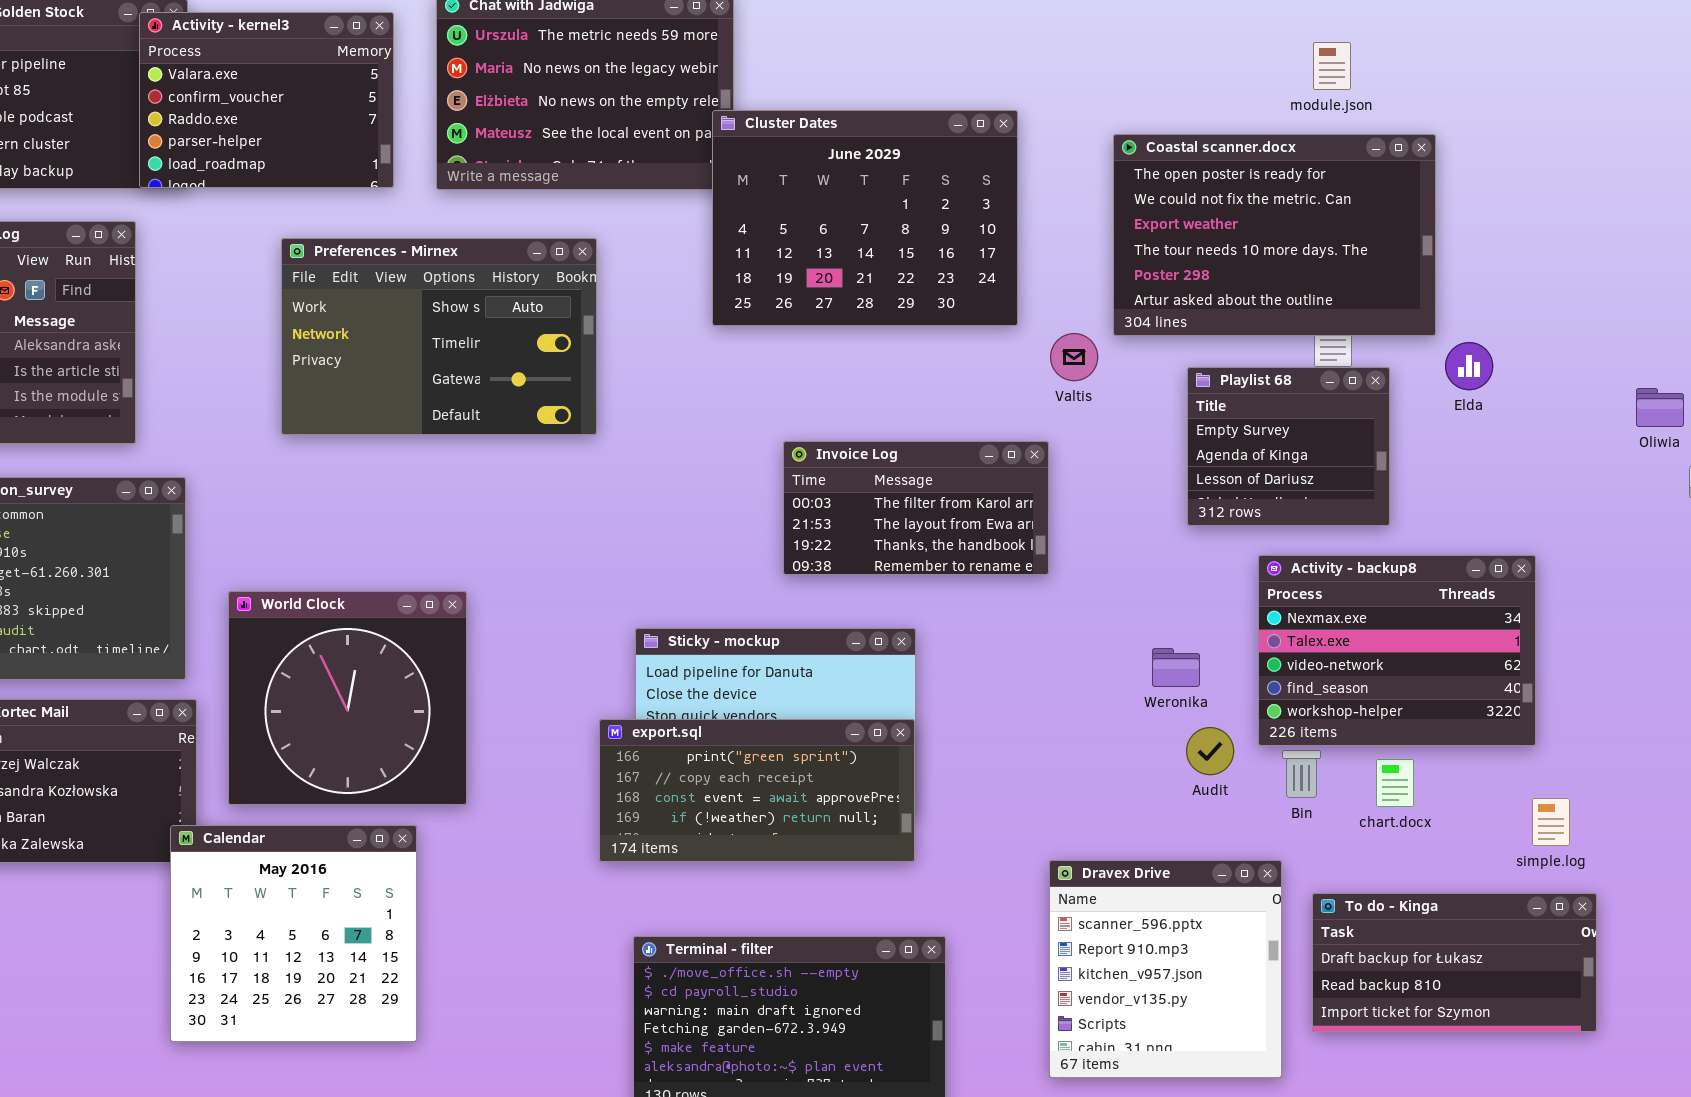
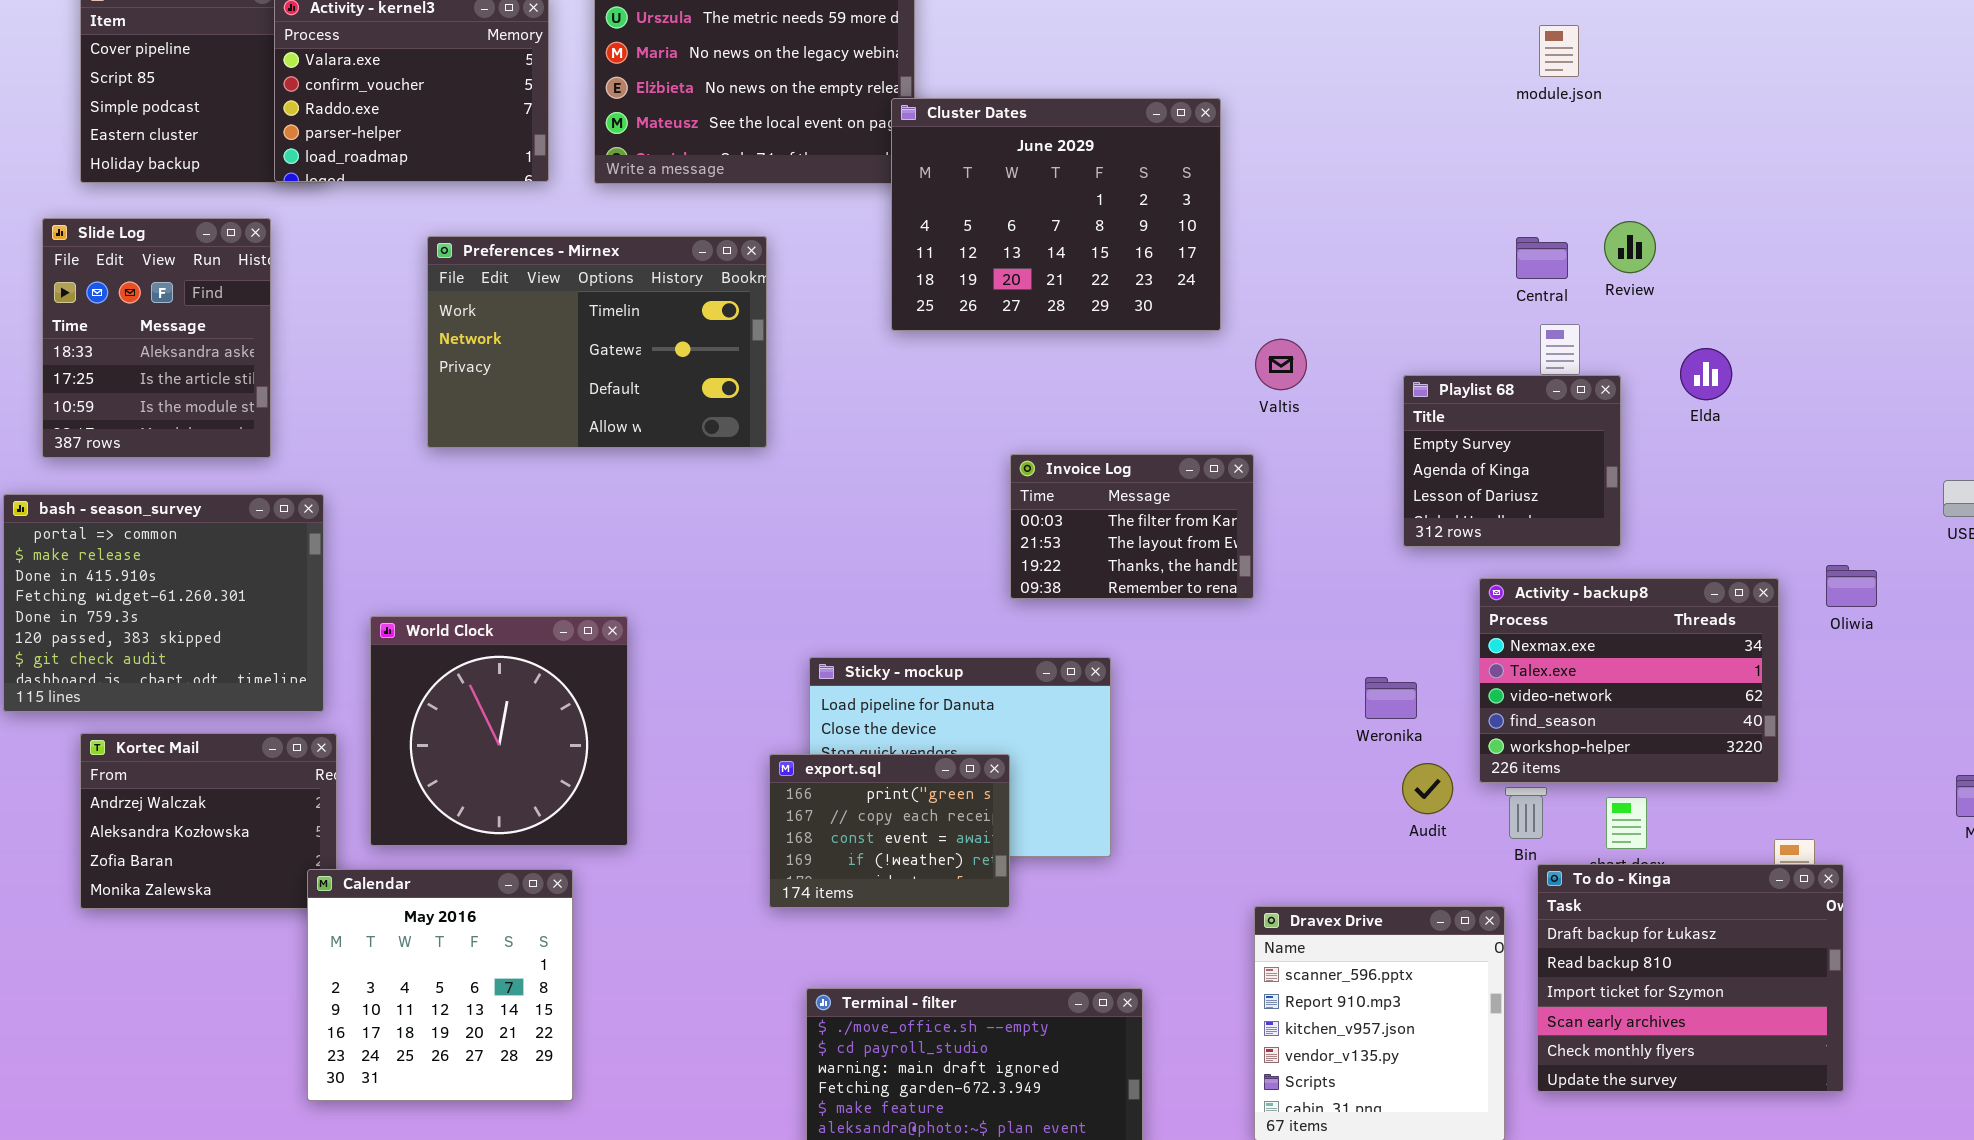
Coastal scanner.docx: [1113,134,1436,336] -> none, closed
Preferences - Mirnex: [281,238,597,435] -> [427,236,767,448], scrolled down 1 row
Oliwia: [1636,388,1684,427] -> [1826,565,1877,607], moved
Invoice Log: [783,441,1049,575] -> [1010,454,1254,599], resized
export.sql: [599,719,915,862] -> [769,754,1010,908], resized
To do - Kinga: [1312,893,1597,1032] -> [1537,864,1844,1092], resized

